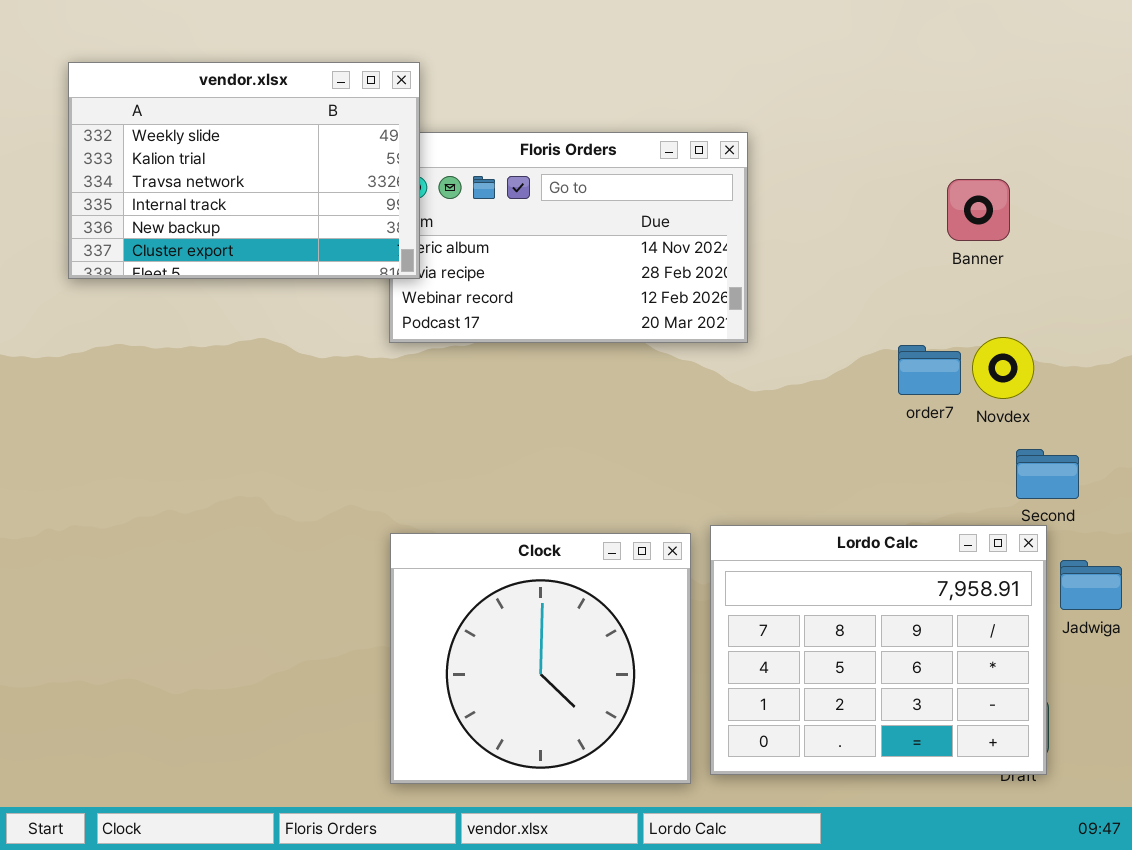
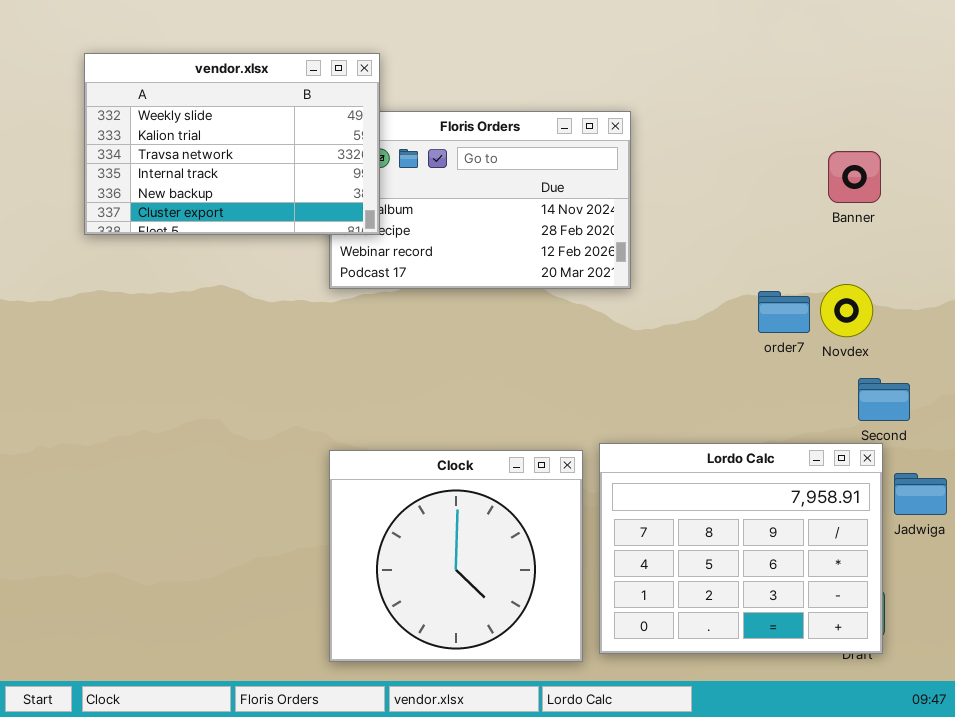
vendor.xlsx: [68,62,420,279] -> [84,53,380,235], moved
Banner: [947,179,1010,241] -> [828,151,881,203], moved

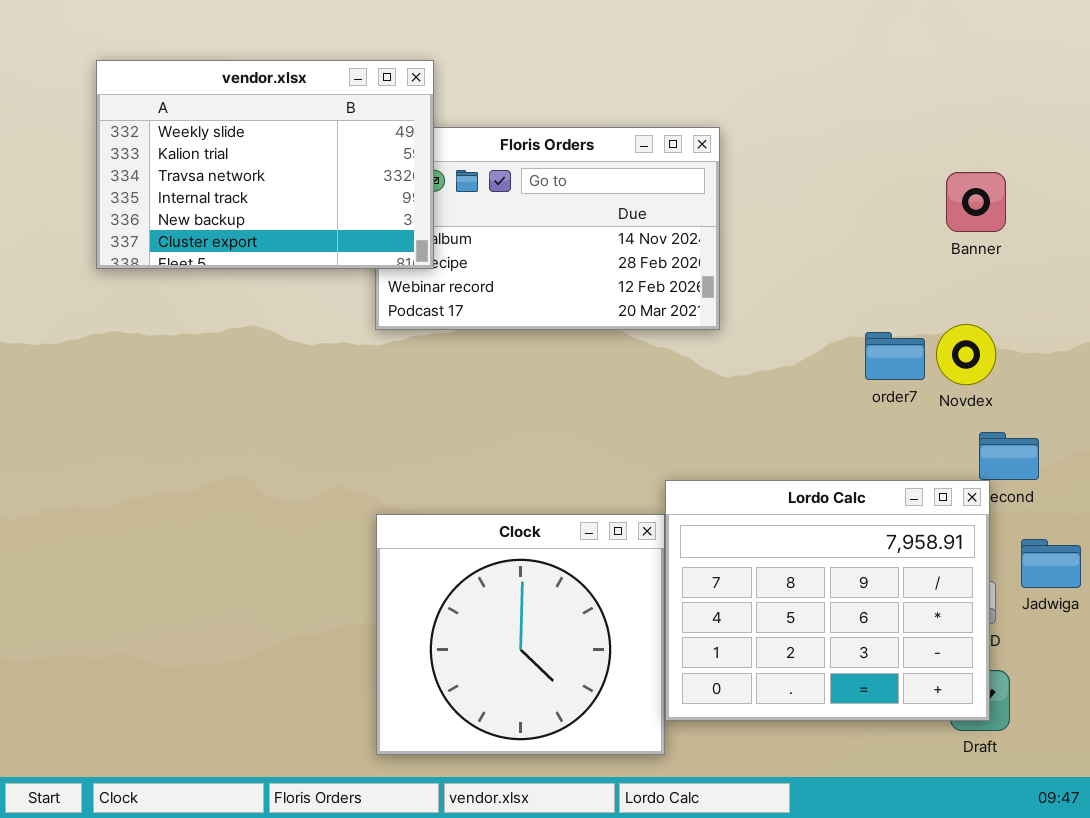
Lordo Calc: [599,443,883,654] -> [665,480,990,721], moved

